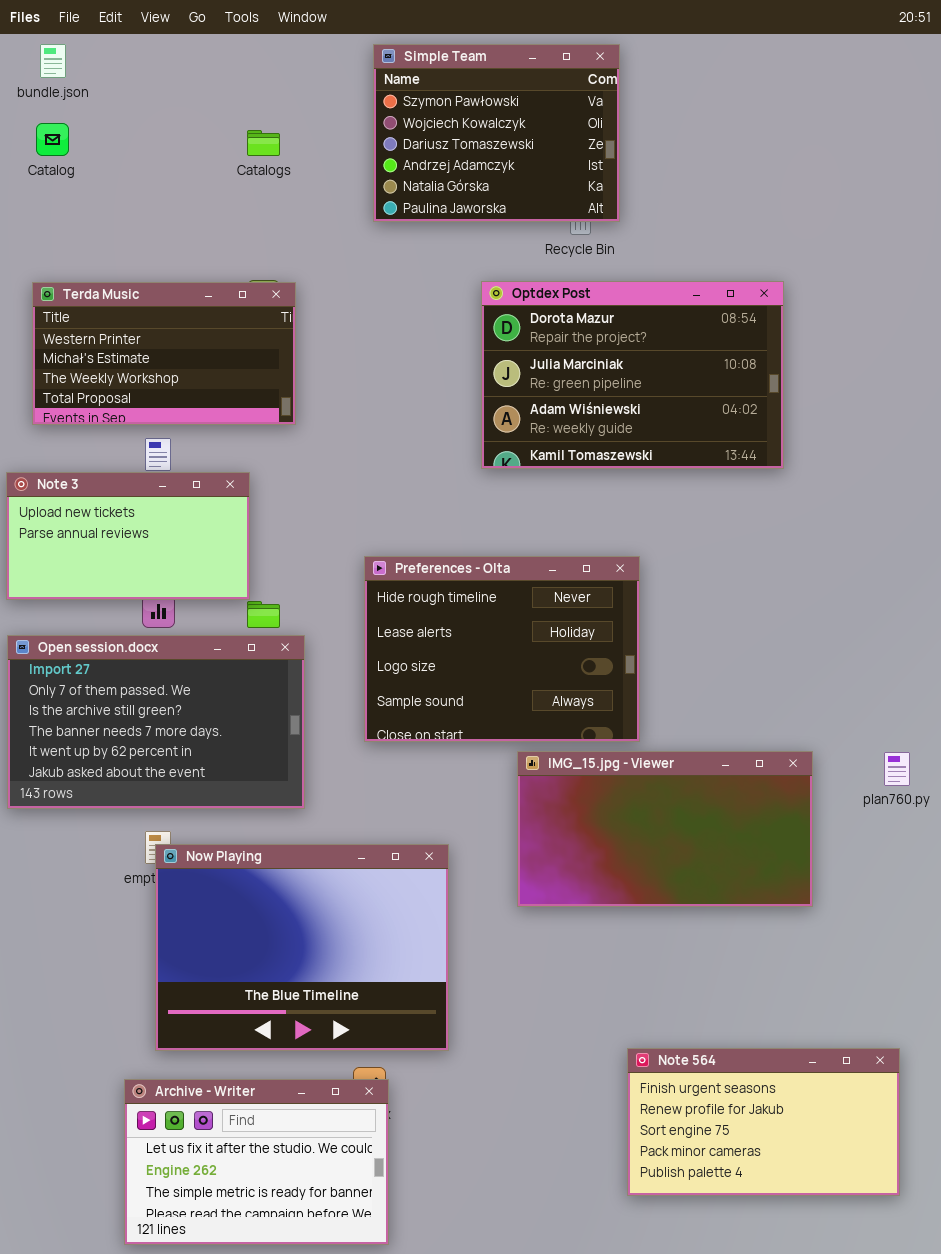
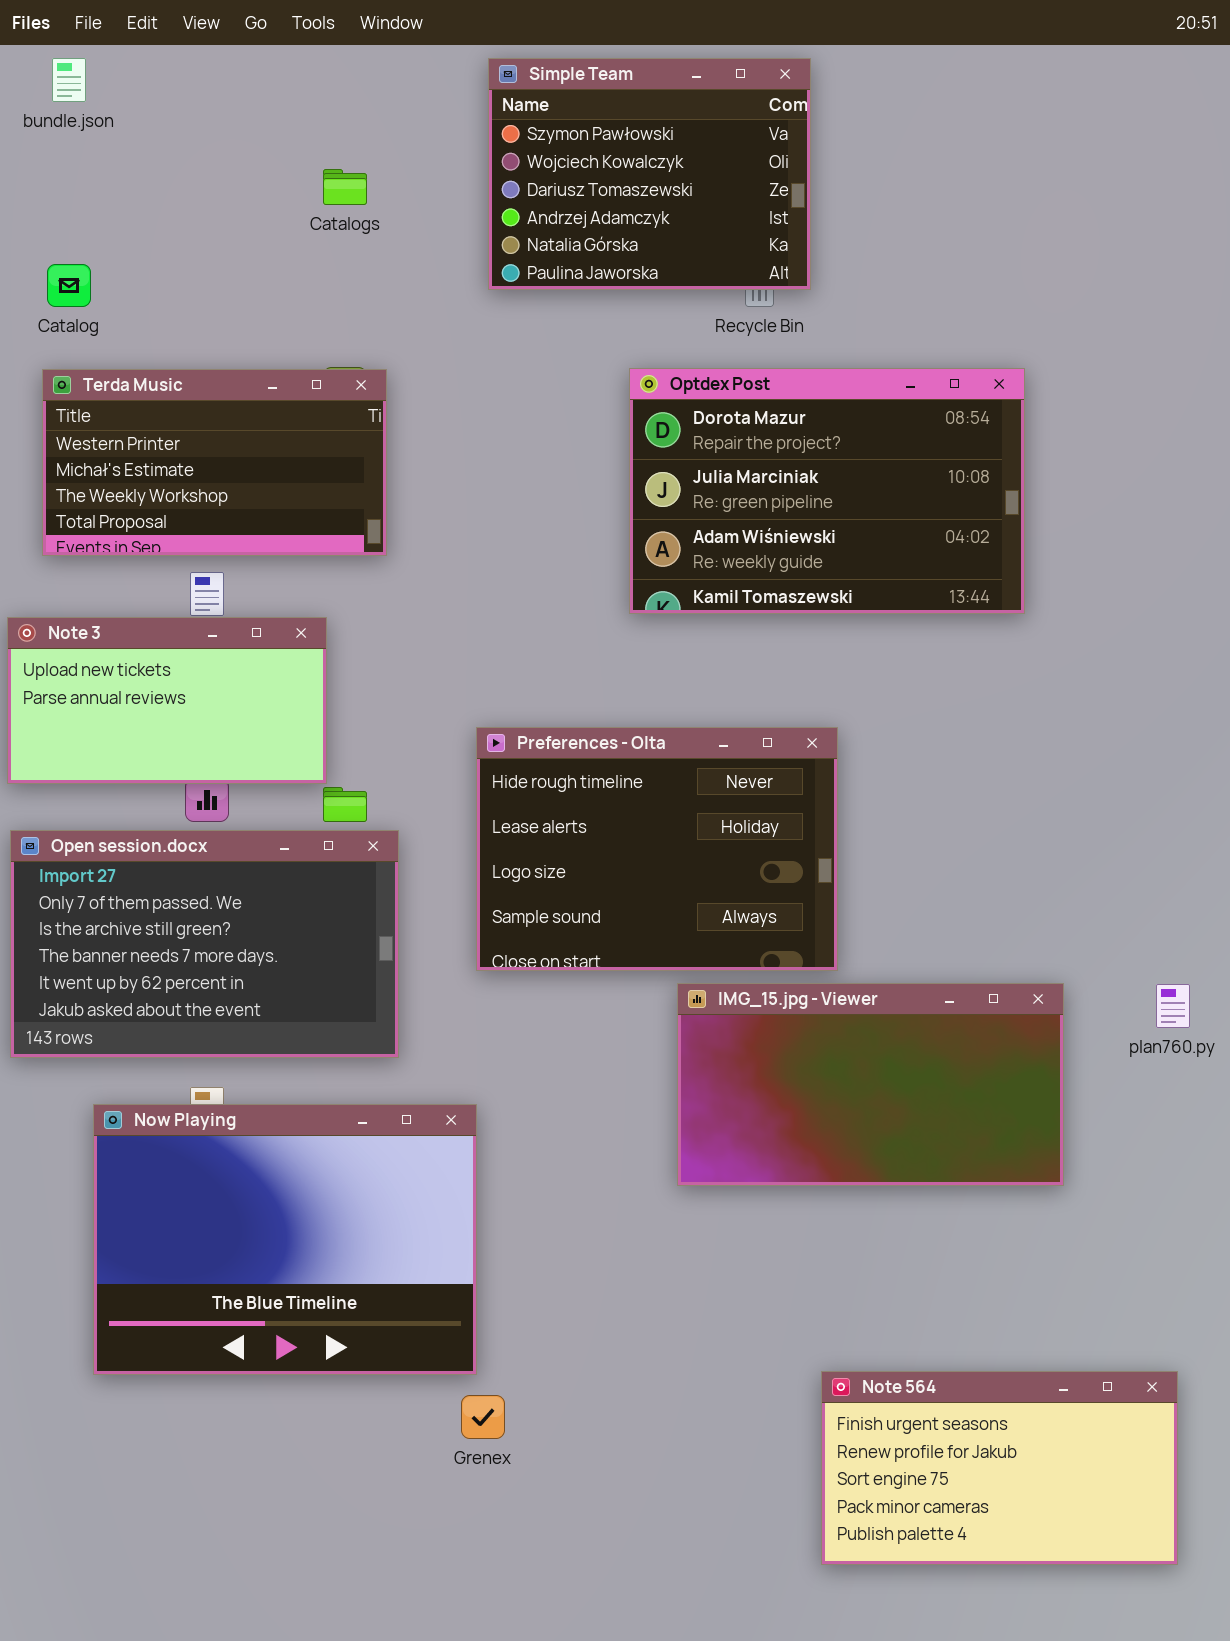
Catalog: [36,123,69,156] -> [47,264,91,307], moved
Now Playing: [155,844,449,1051] -> [93,1104,477,1375], moved
Archive - Writer: [124,1079,389,1245] -> none, closed

